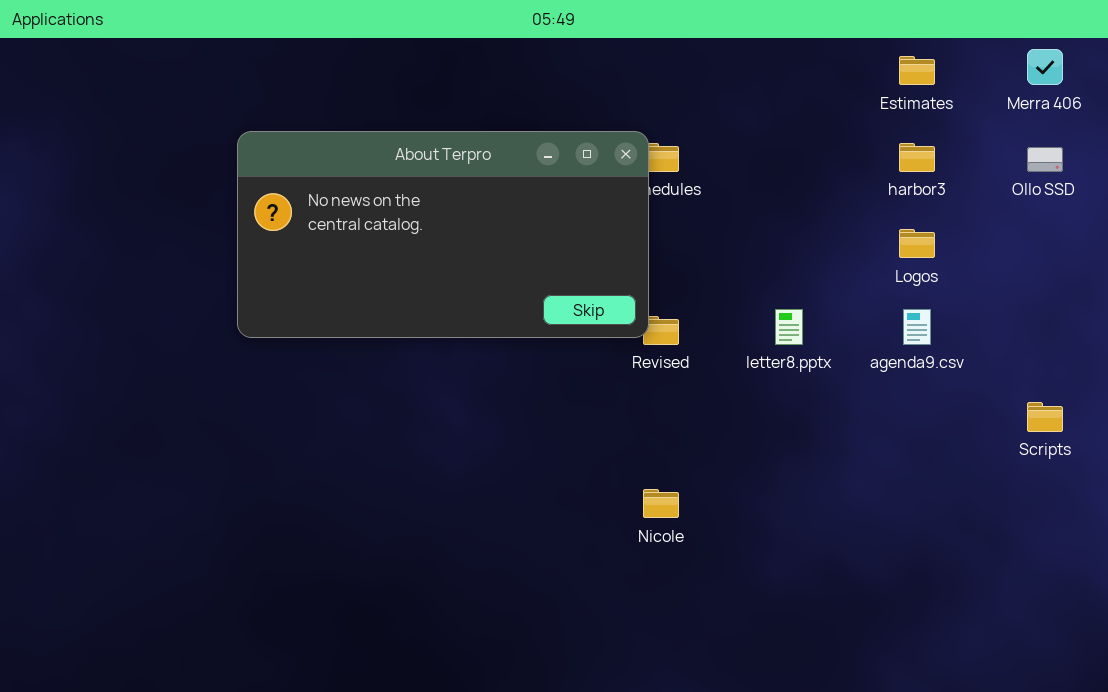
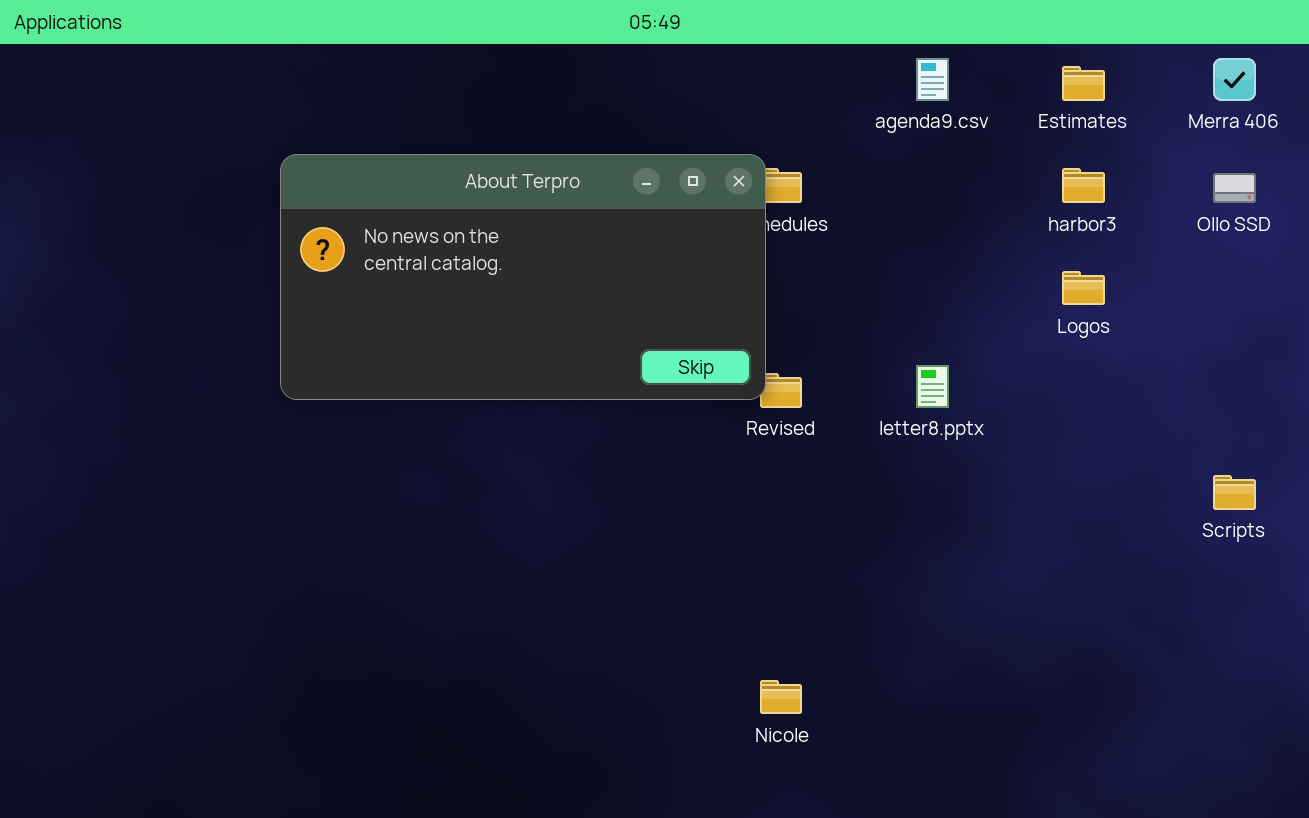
agenda9.csv: [903,309,931,345] -> [916,58,949,101], moved
Nicole: [643,489,679,518] -> [760,680,802,714], moved

